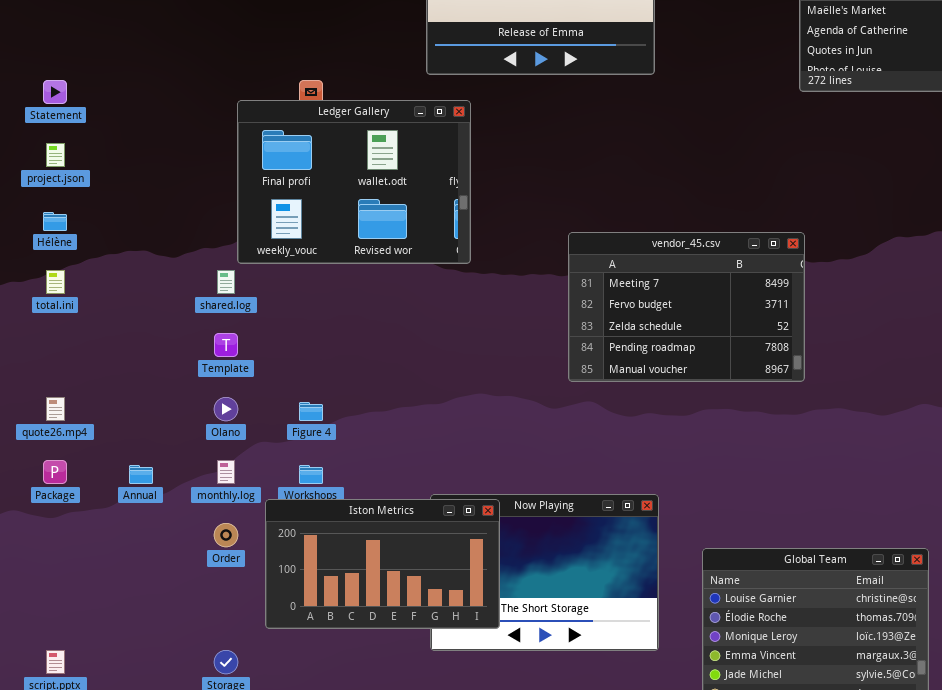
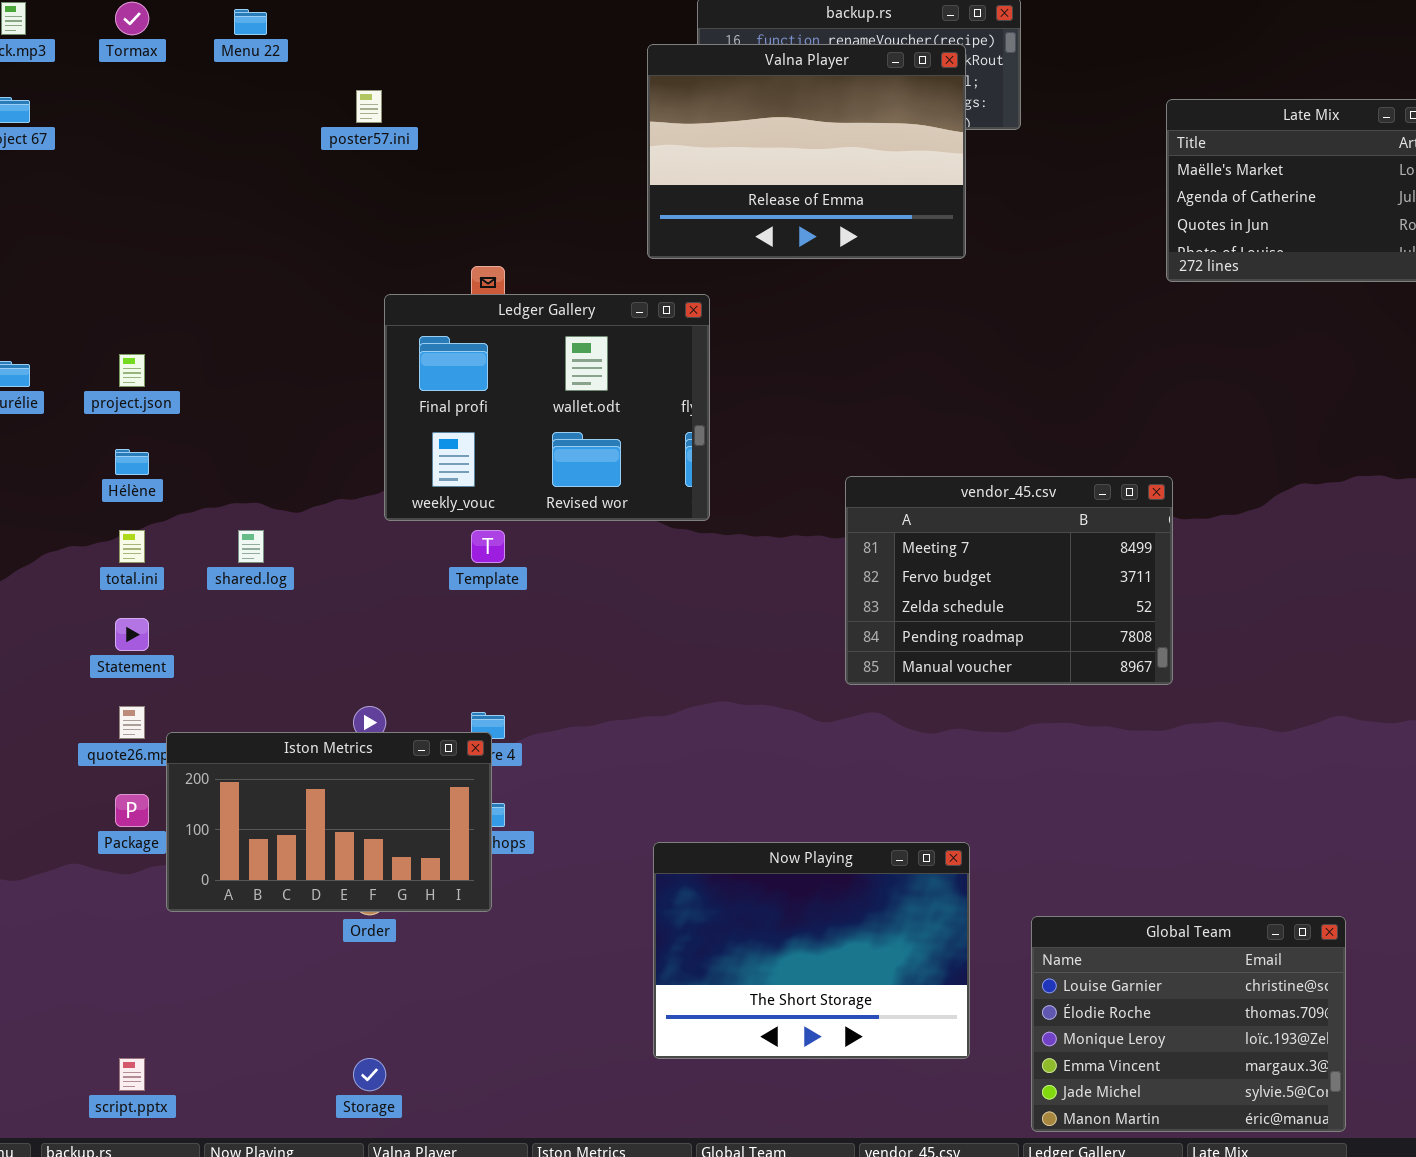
Statement: [43,80,67,104] -> [115,618,149,651], moved
shared.log: [217,270,235,294] -> [238,530,264,563], moved
Template: [214,333,238,357] -> [471,530,505,563], moved
Iston Metrics: [265,499,500,629] -> [166,732,492,912], moved

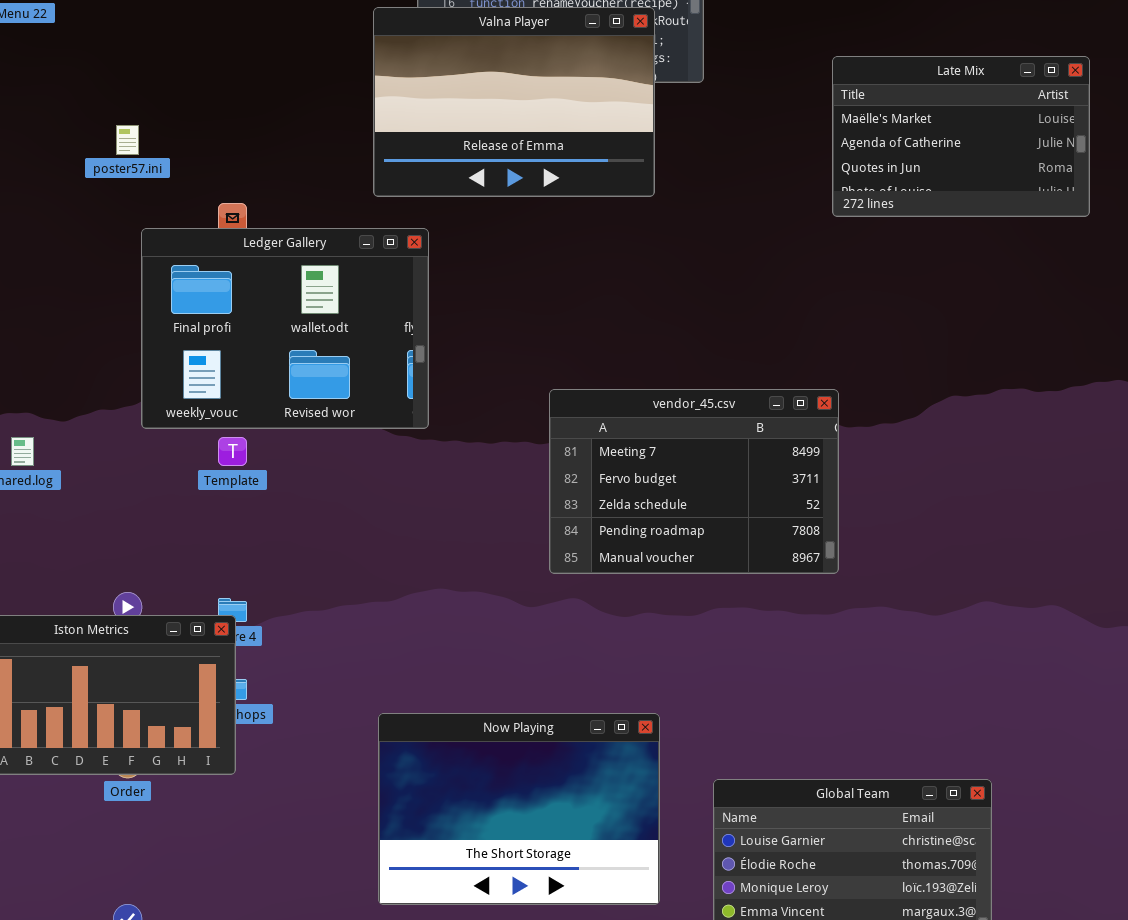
poster57.ini: [356,90,382,123] -> [116,125,139,155], moved

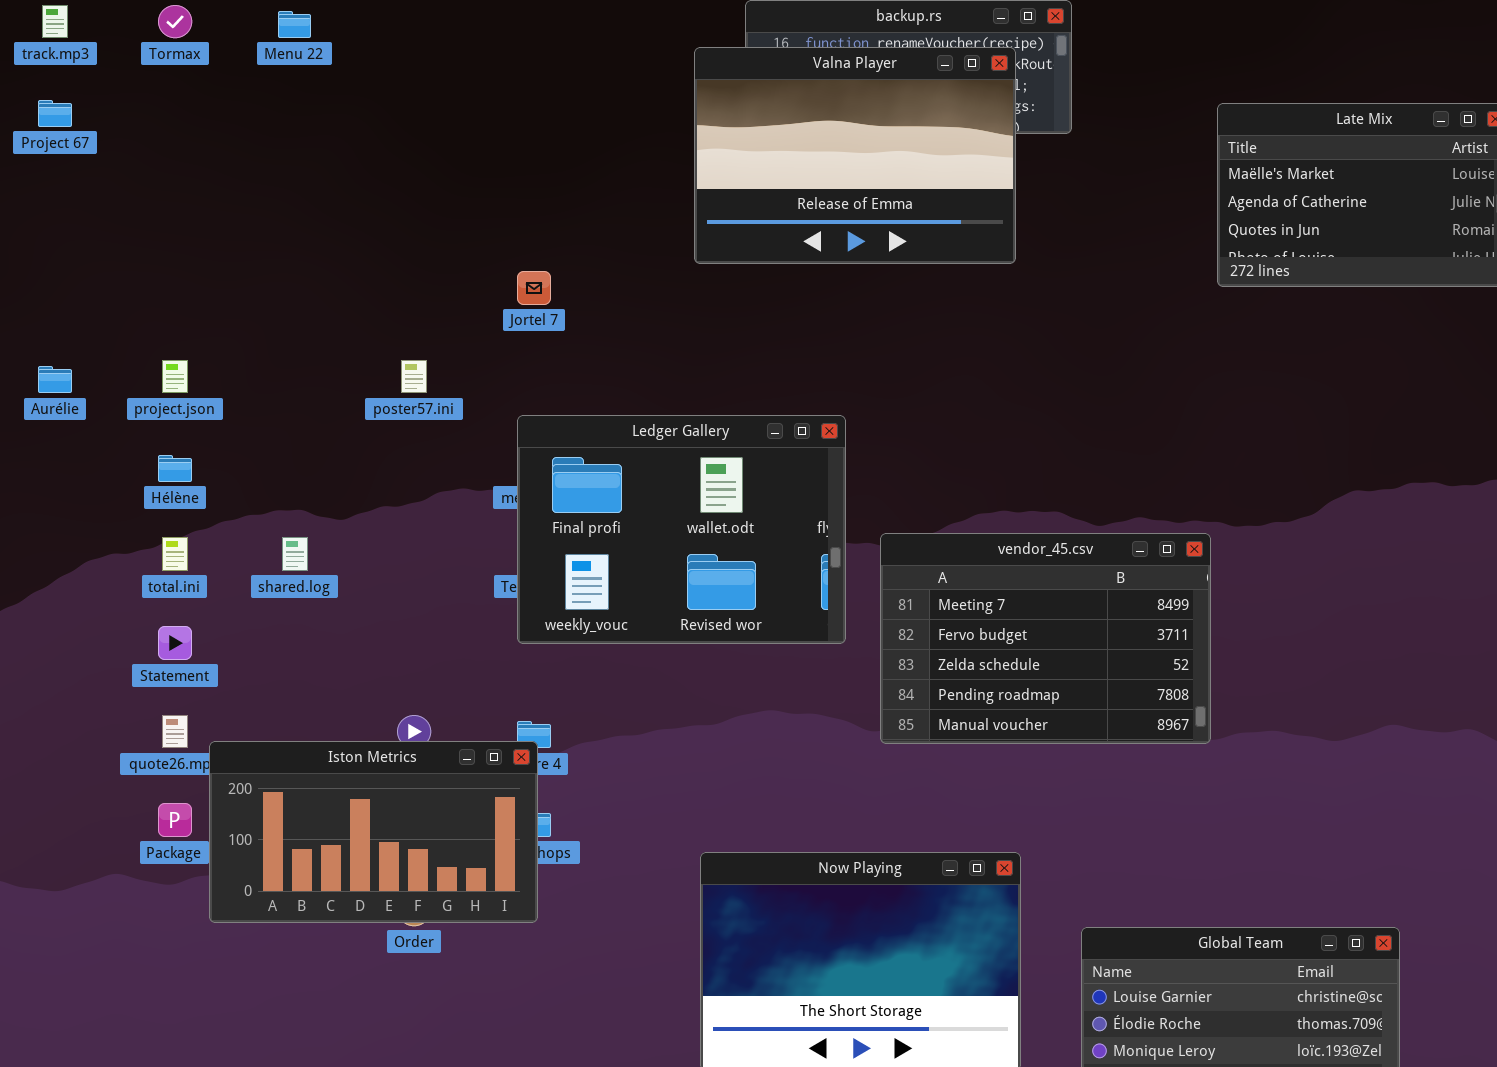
poster57.ini: [116,125,139,155] -> [401,360,427,393], moved
Ledger Gallery: [141,228,429,429] -> [517,415,846,644], moved
vendor_45.csv: [549,389,839,574] -> [880,533,1211,744], moved

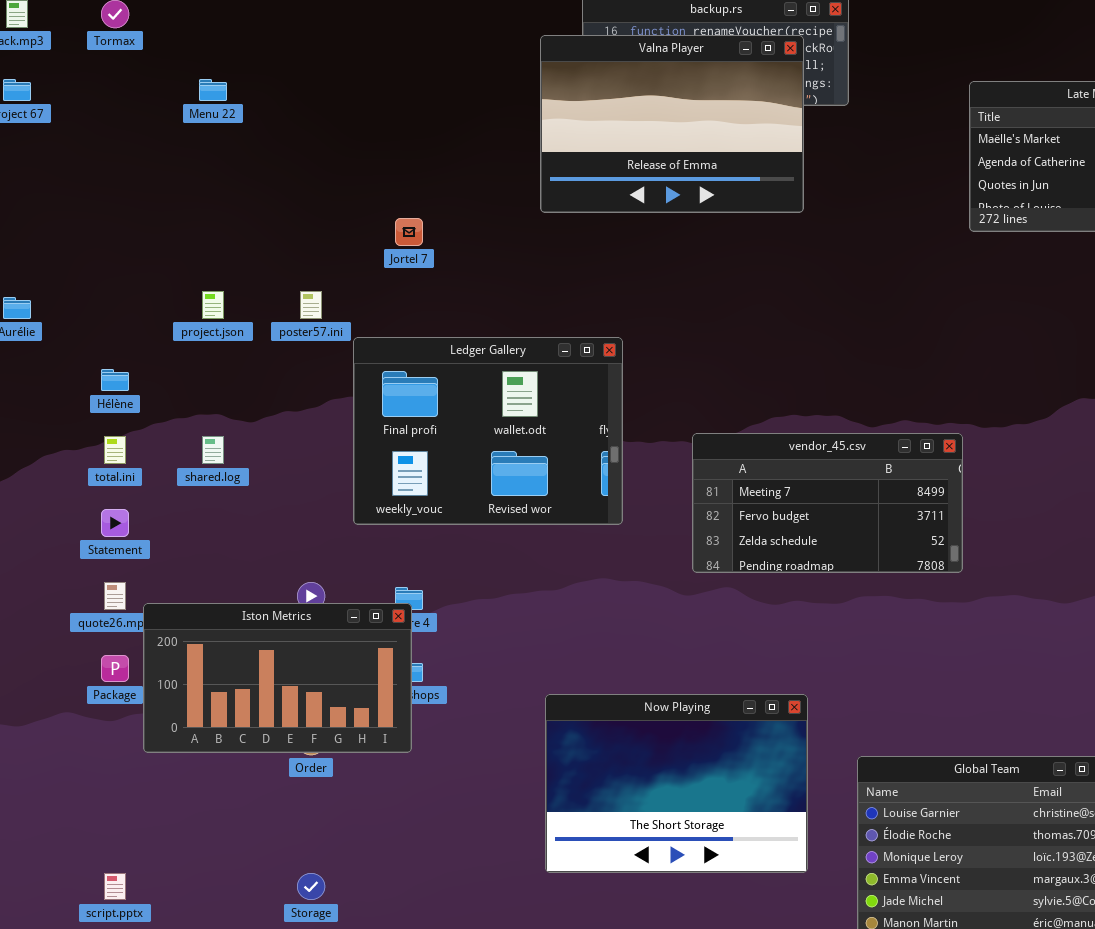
Menu 22: [278,11,311,38] -> [199,79,227,101], moved
project.json: [162,360,188,393] -> [202,291,224,319], moved
Ledger Gallery: [517,415,846,644] -> [353,337,623,525], moved
vendor_45.csv: [880,533,1211,744] -> [692,433,963,573], resized

